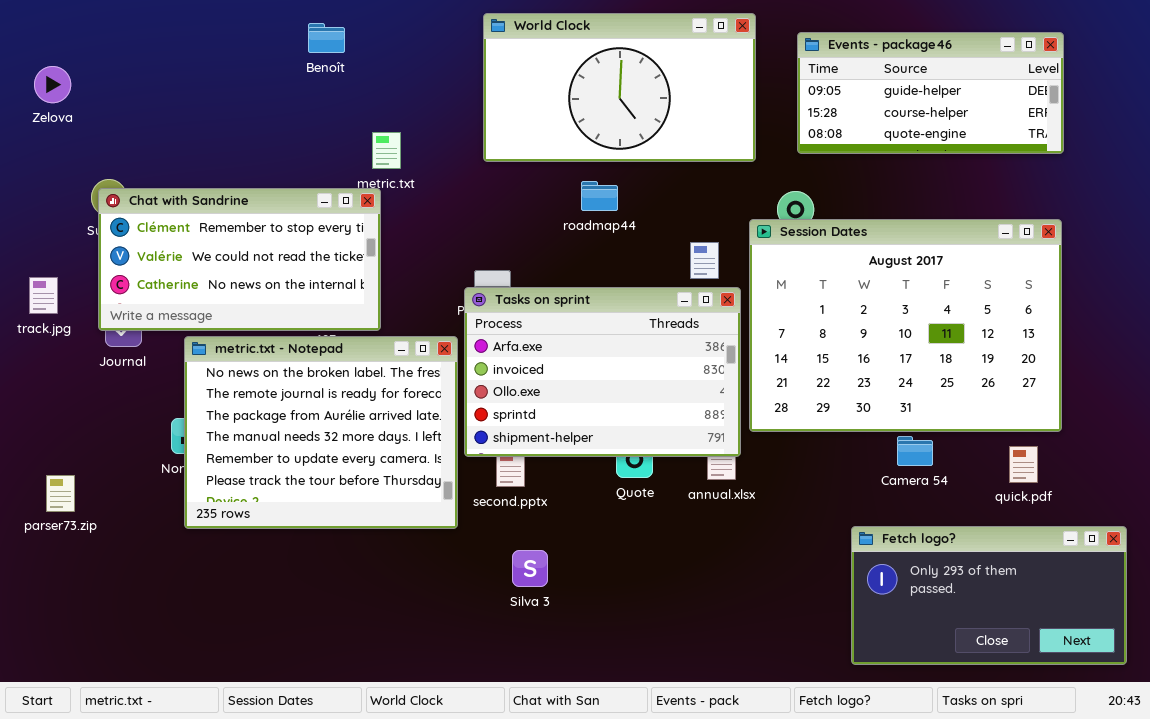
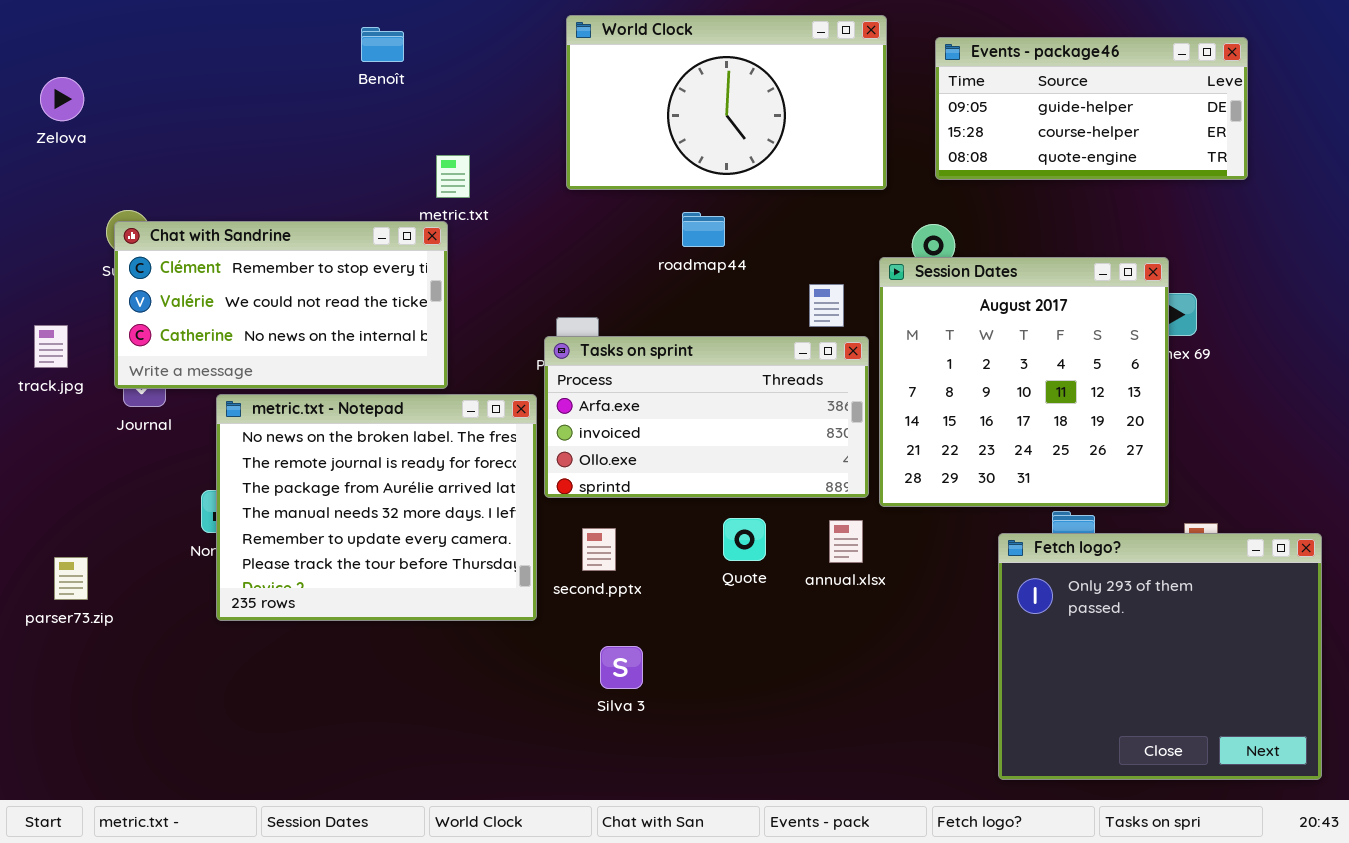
Session Dates: [749,219,1062,432] -> [879,257,1169,507], resized
Tasks on sprint: [464,287,741,457] -> [544,336,869,498], resized
Fetch logo?: [851,526,1127,665] -> [998,533,1322,780], resized

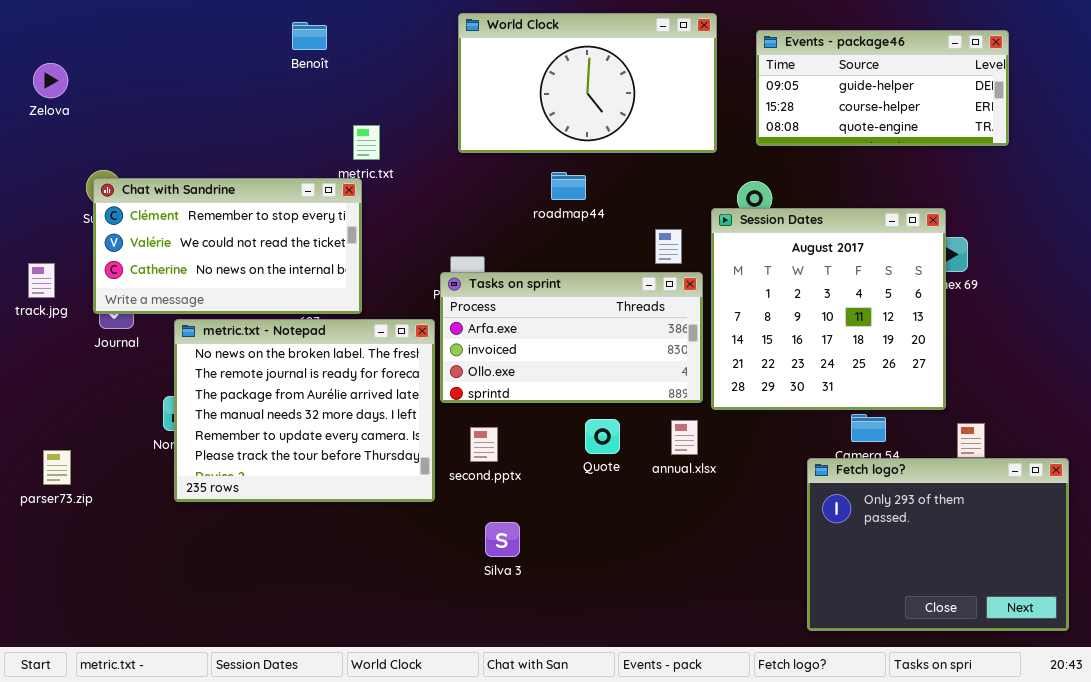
Fetch logo?: [998,533,1322,780] -> [807,458,1069,631], resized

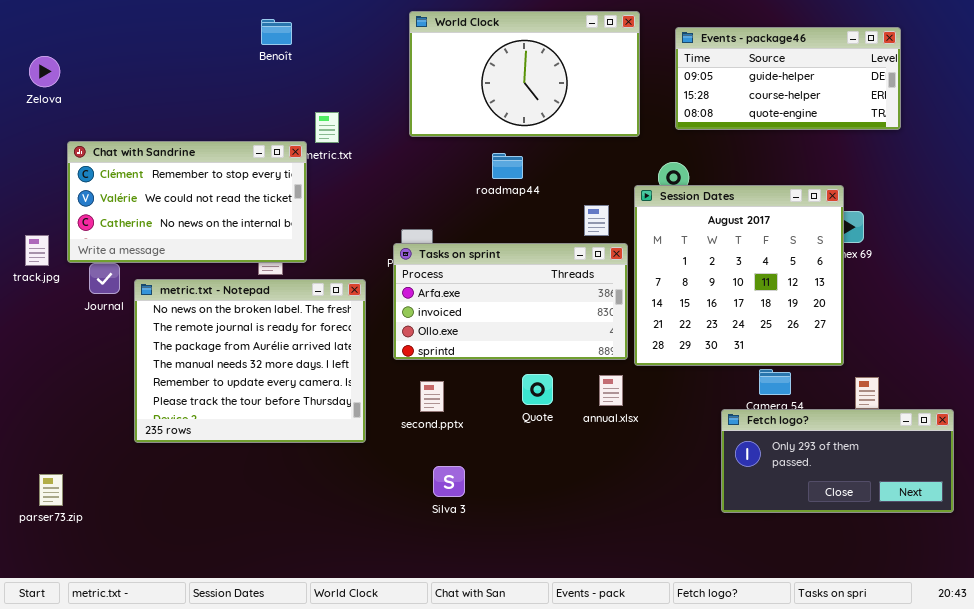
Chat with Sandrine: [93,178,362,314] -> [67,141,307,263], moved
metric.txt - Notepad: [174,319,435,502] -> [134,279,366,443], moved
parser73.zip: [43,450,71,485] -> [39,474,63,506], moved
Fetch logo?: [807,458,1069,631] -> [721,409,954,513], resized

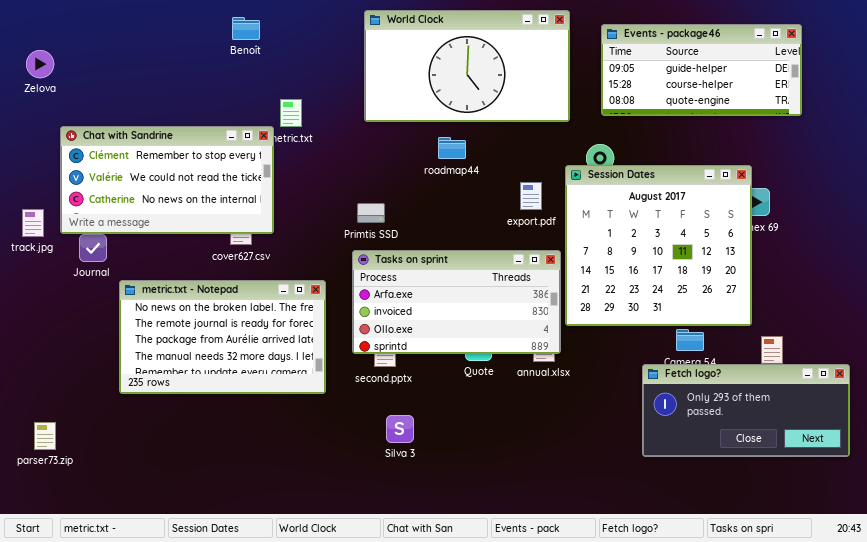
Tasks on sprint: [393,243,628,360] -> [352,250,561,354], moved
metric.txt - Notepad: [134,279,366,443] -> [119,280,326,394], resized

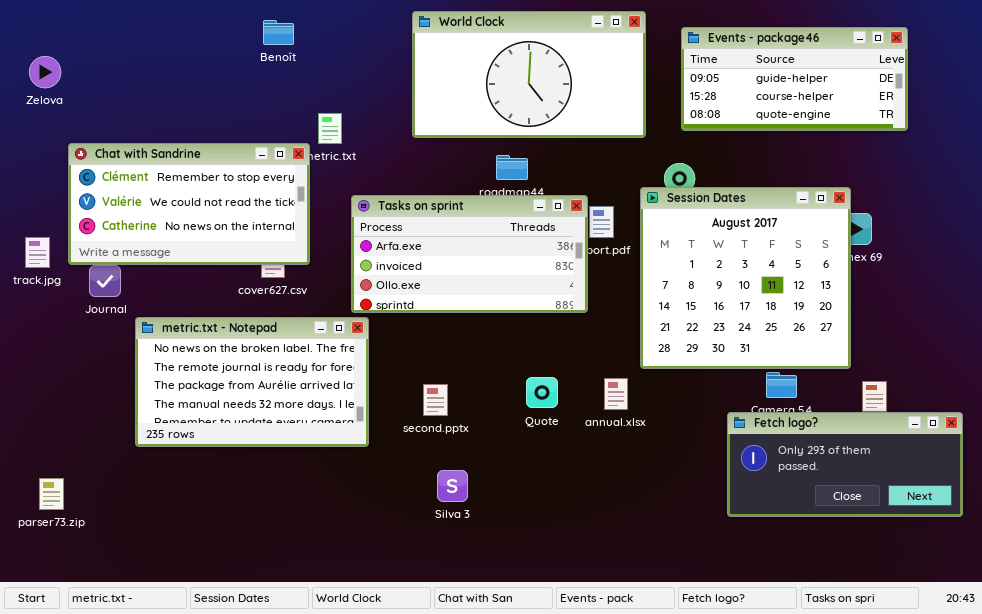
Tasks on sprint: [352,250,561,354] -> [351,195,588,313], moved

